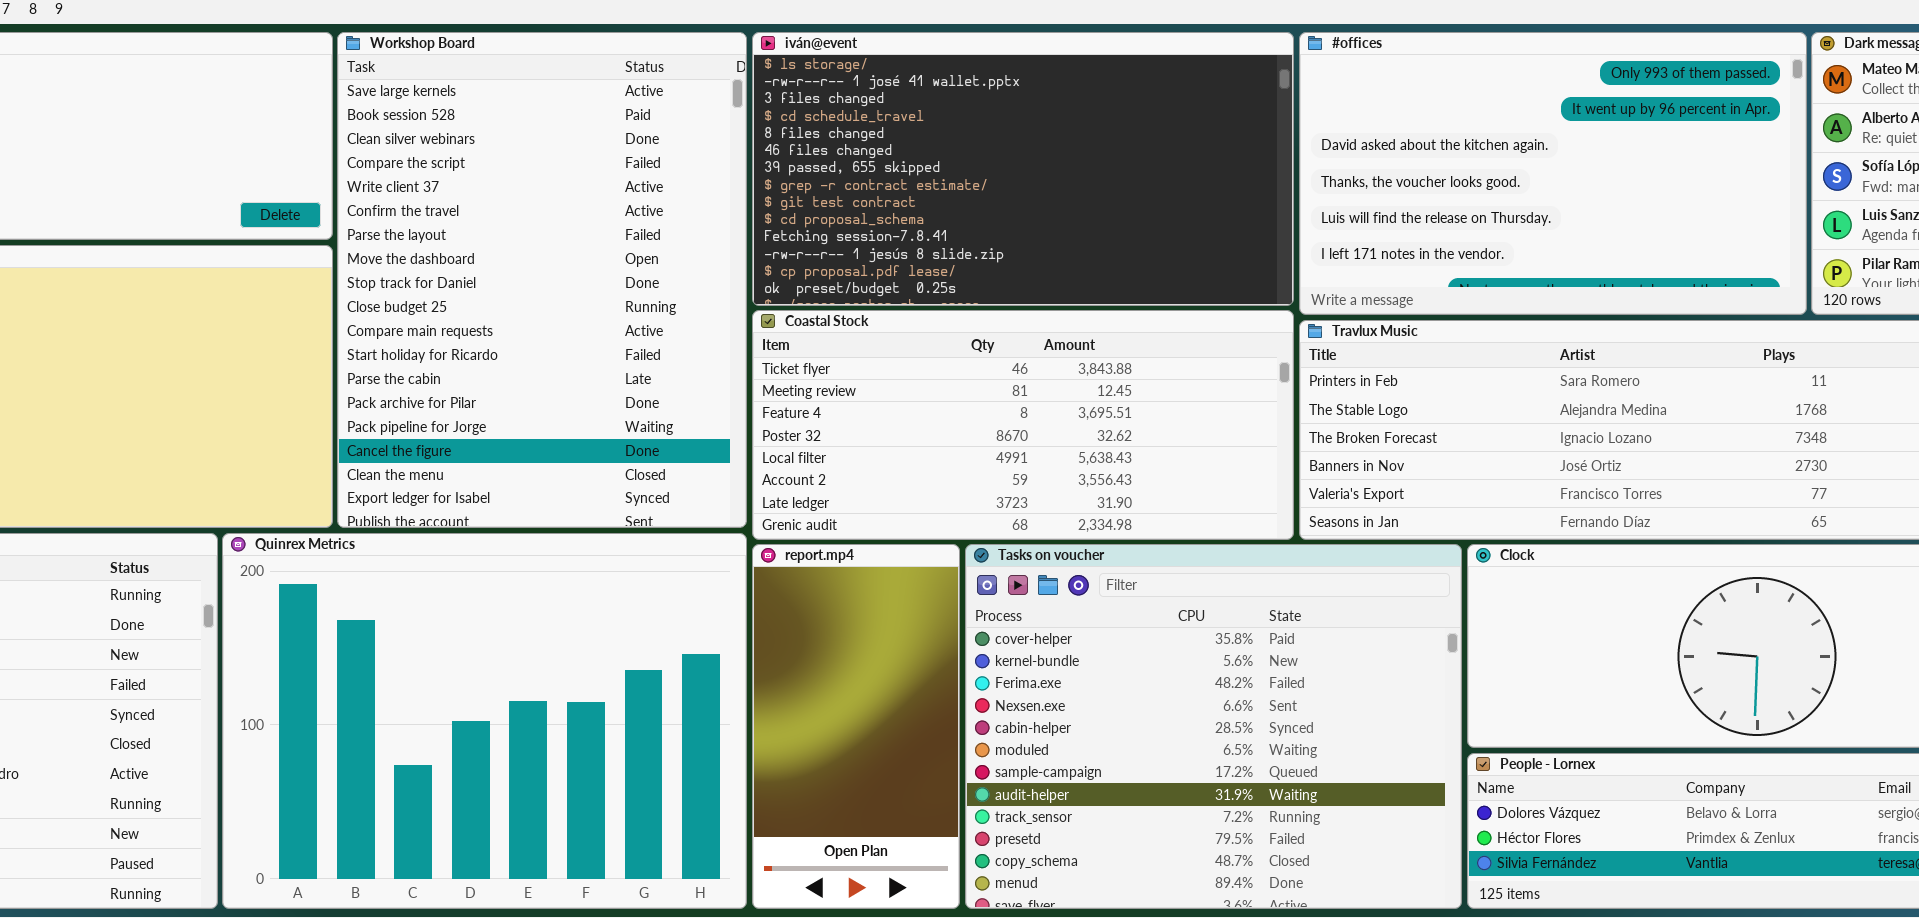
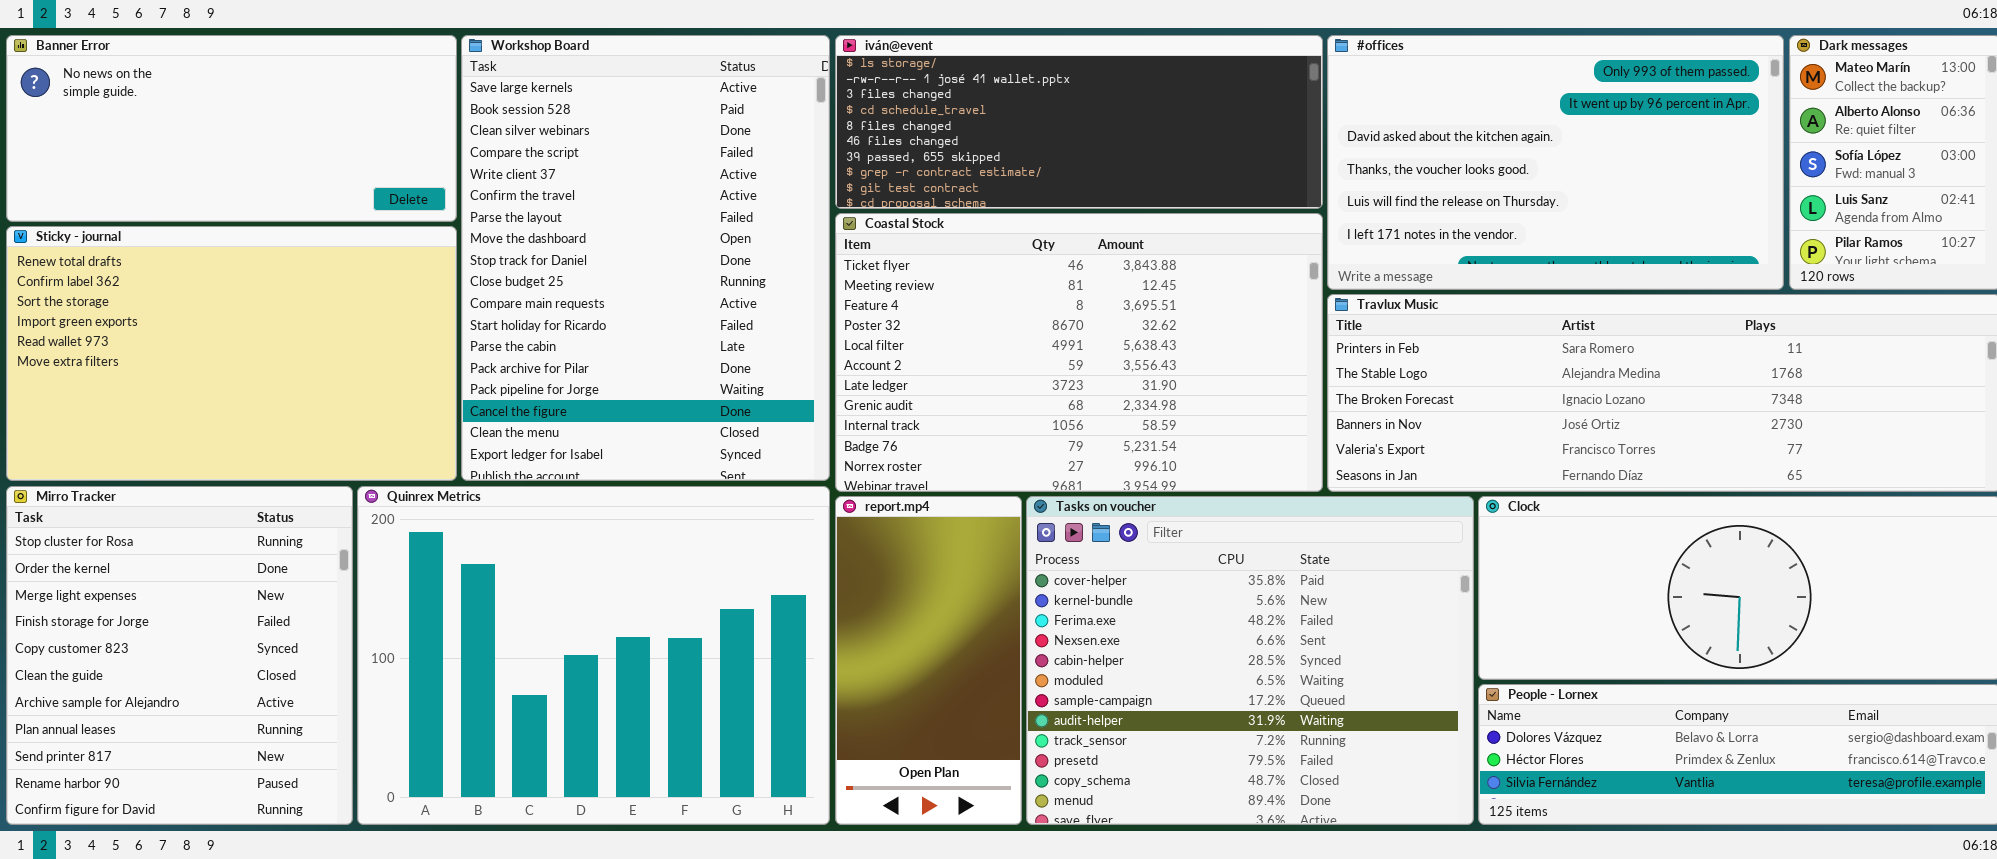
iván@event: [752,32,1294,306] -> [835,35,1323,209], resized
Coastal Stock: [752,310,1294,540] -> [835,213,1323,492], resized

